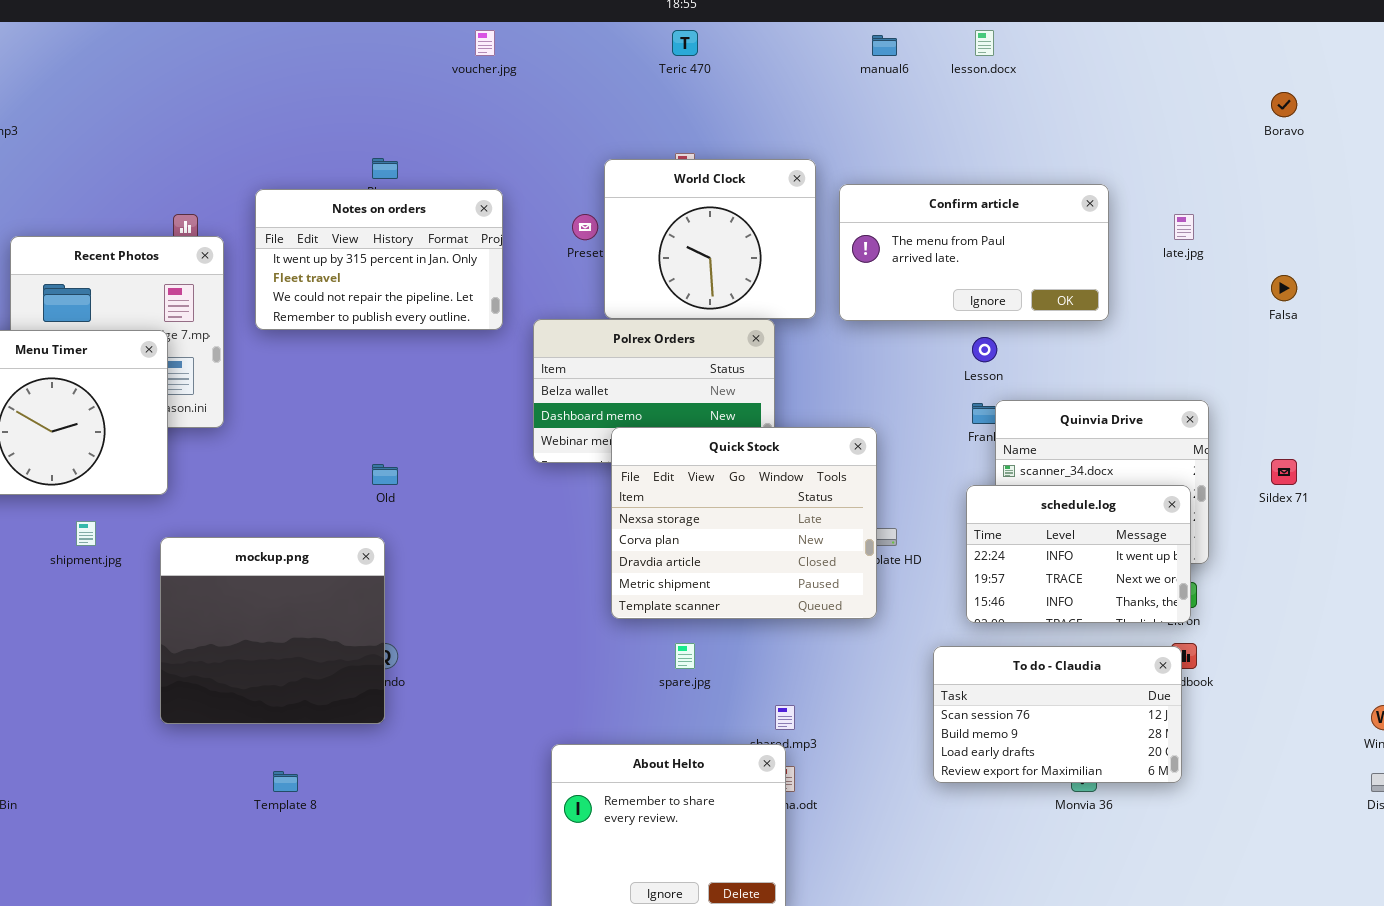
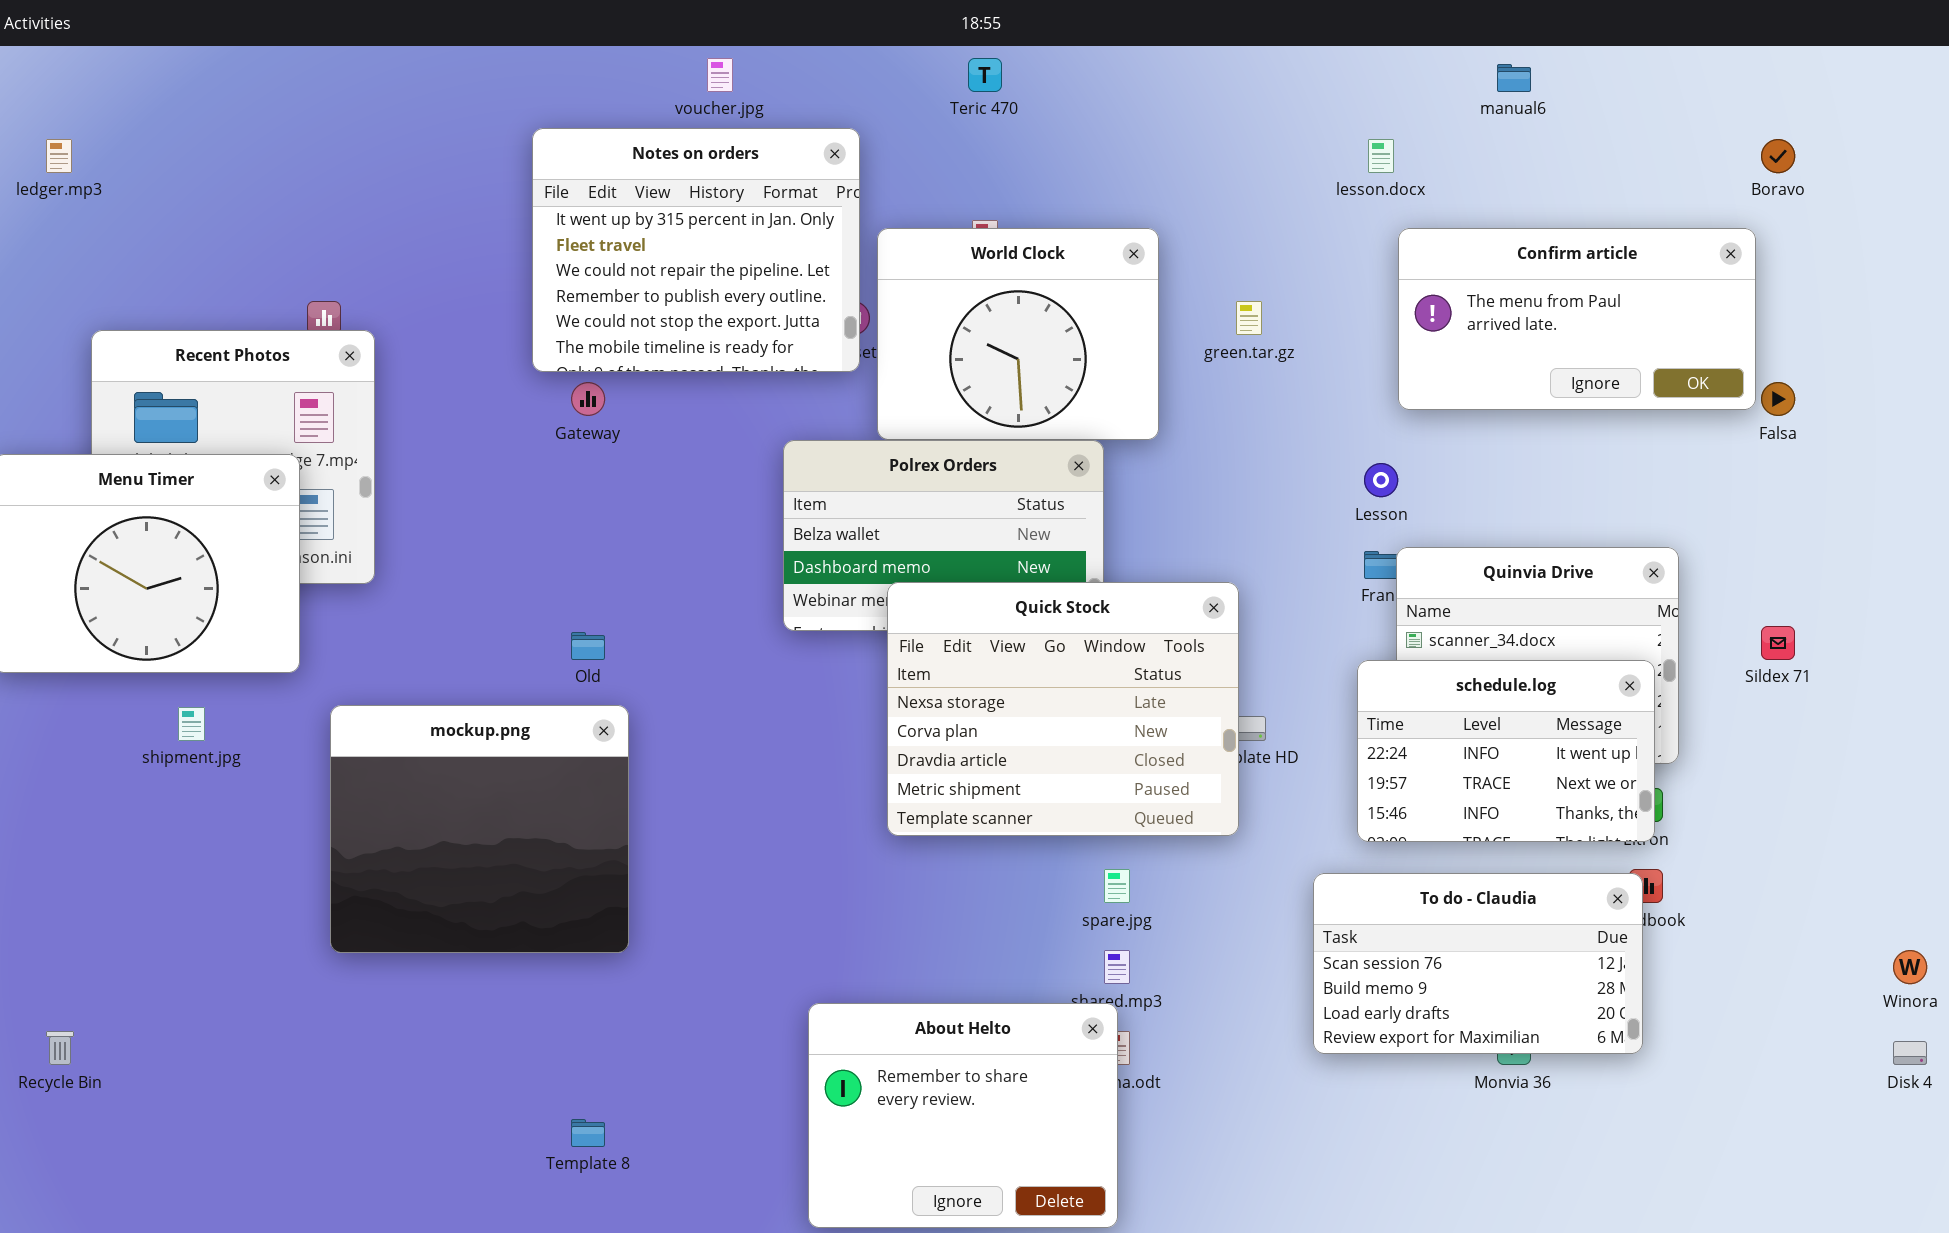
lesson.docx: [975,30,994,56] -> [1368,139,1394,173], moved
manual6: [872,35,897,56] -> [1497,64,1531,92], moved
Confirm article: [839,184,1109,321] -> [1398,228,1756,410], moved
Notes on orders: [255,189,503,330] -> [532,128,860,372], moved, resized
mockup.png: [160,537,385,724] -> [330,705,629,953], moved
spare.jpg: [675,643,695,669] -> [1104,869,1130,903], moved
Template 8: [273,771,298,792] -> [571,1119,605,1147], moved

